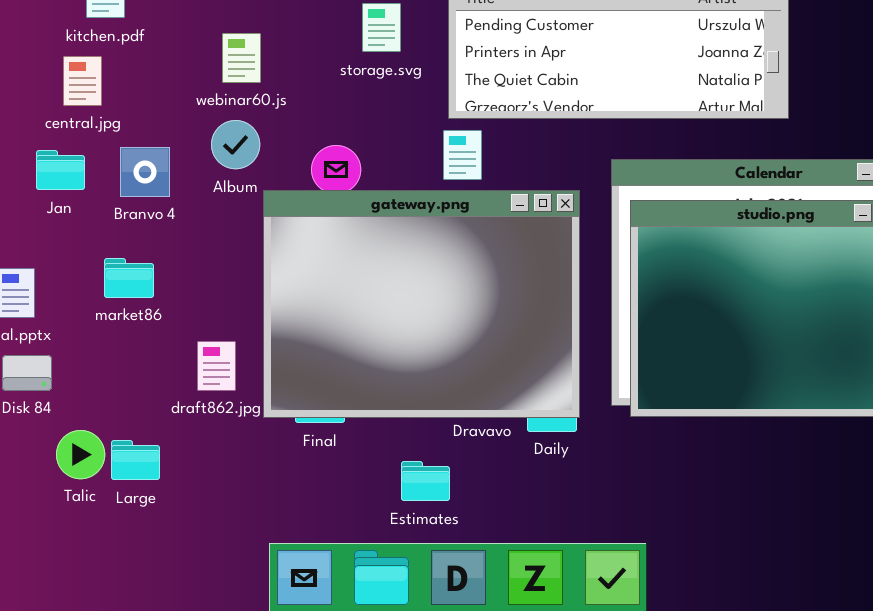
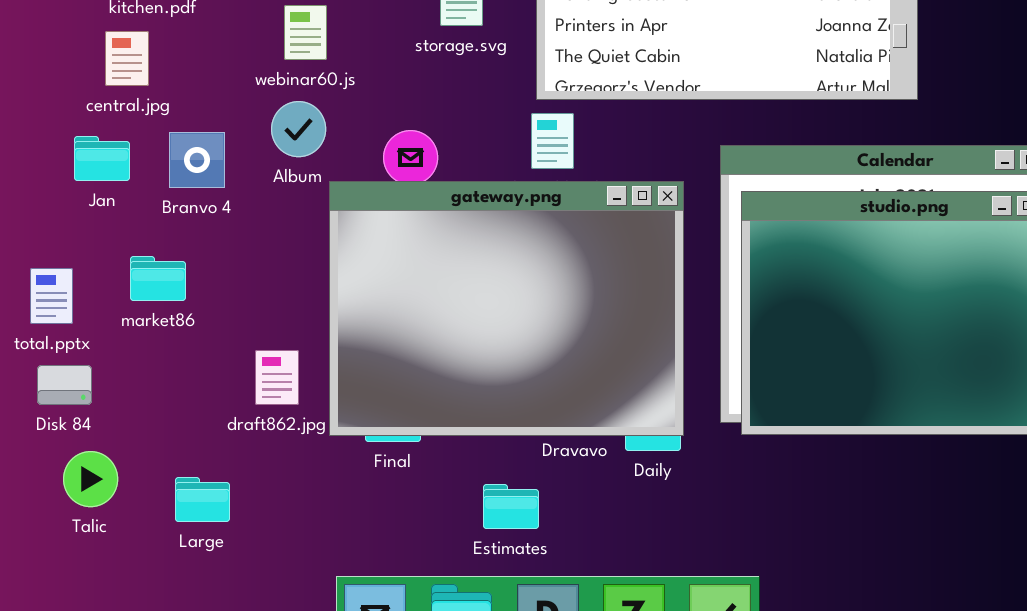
market86: [104,258,154,298] -> [130,256,186,301], moved
Talic: [56,430,105,479] -> [63,451,118,507], moved
Large: [111,440,160,480] -> [175,477,230,522], moved

